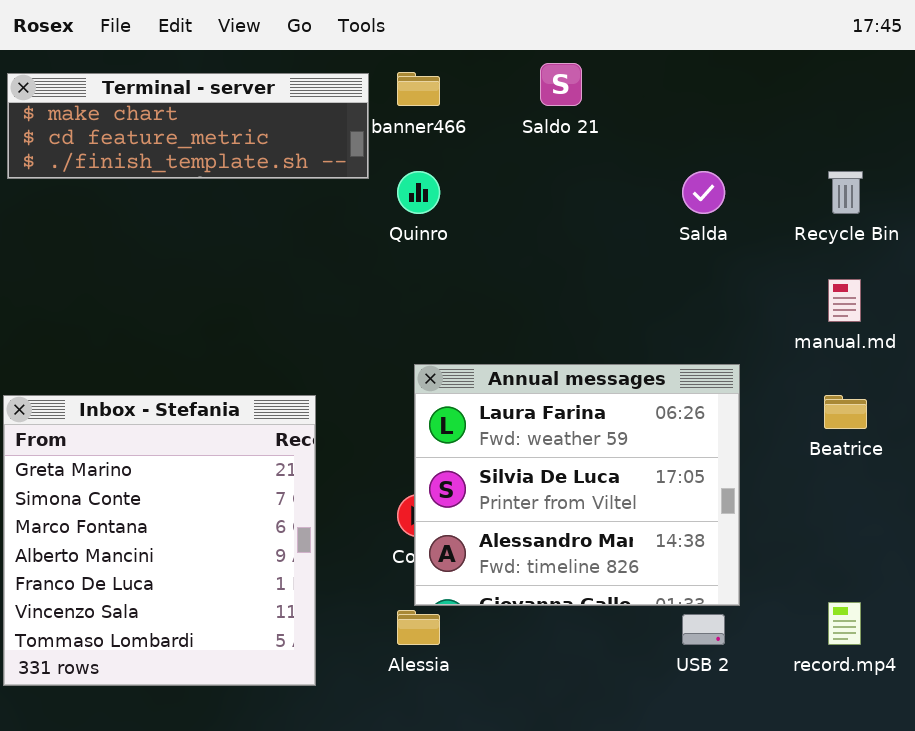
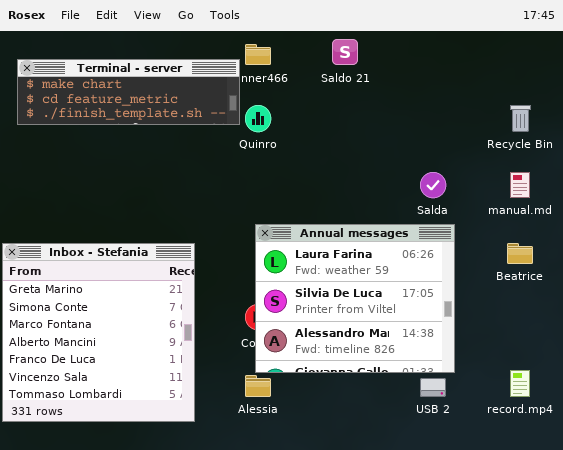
Terminal - server: [7,73,369,179] -> [17,59,240,125], moved
Salda: [682,171,725,214] -> [420,172,446,198], moved

